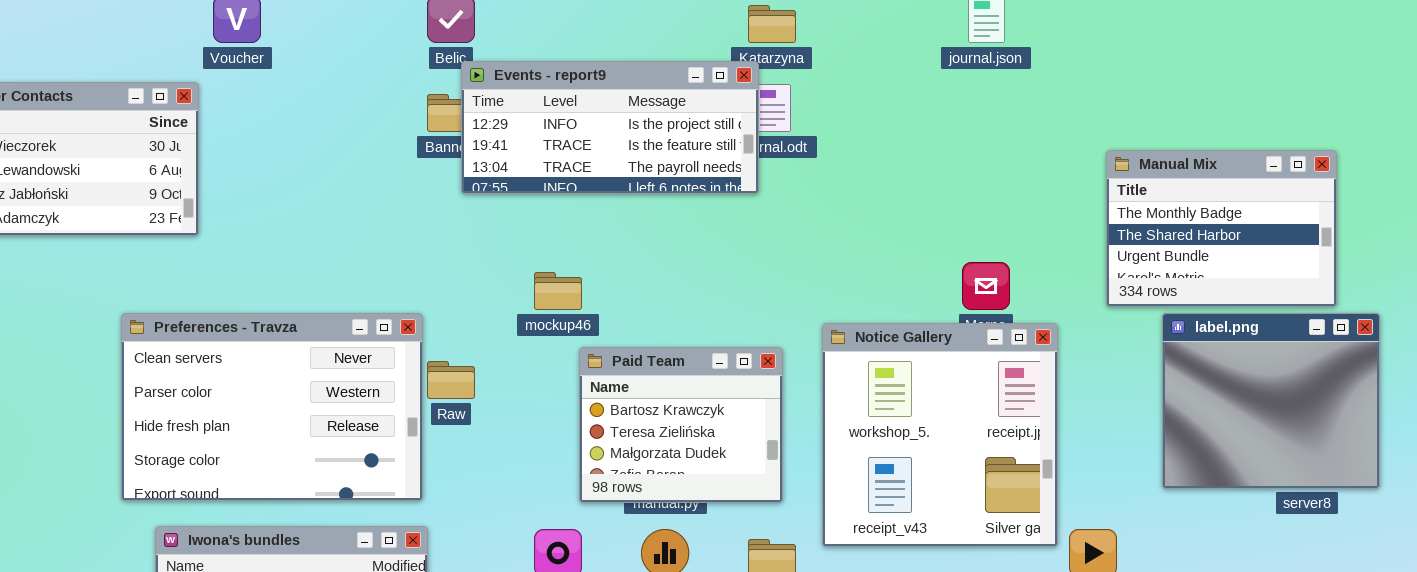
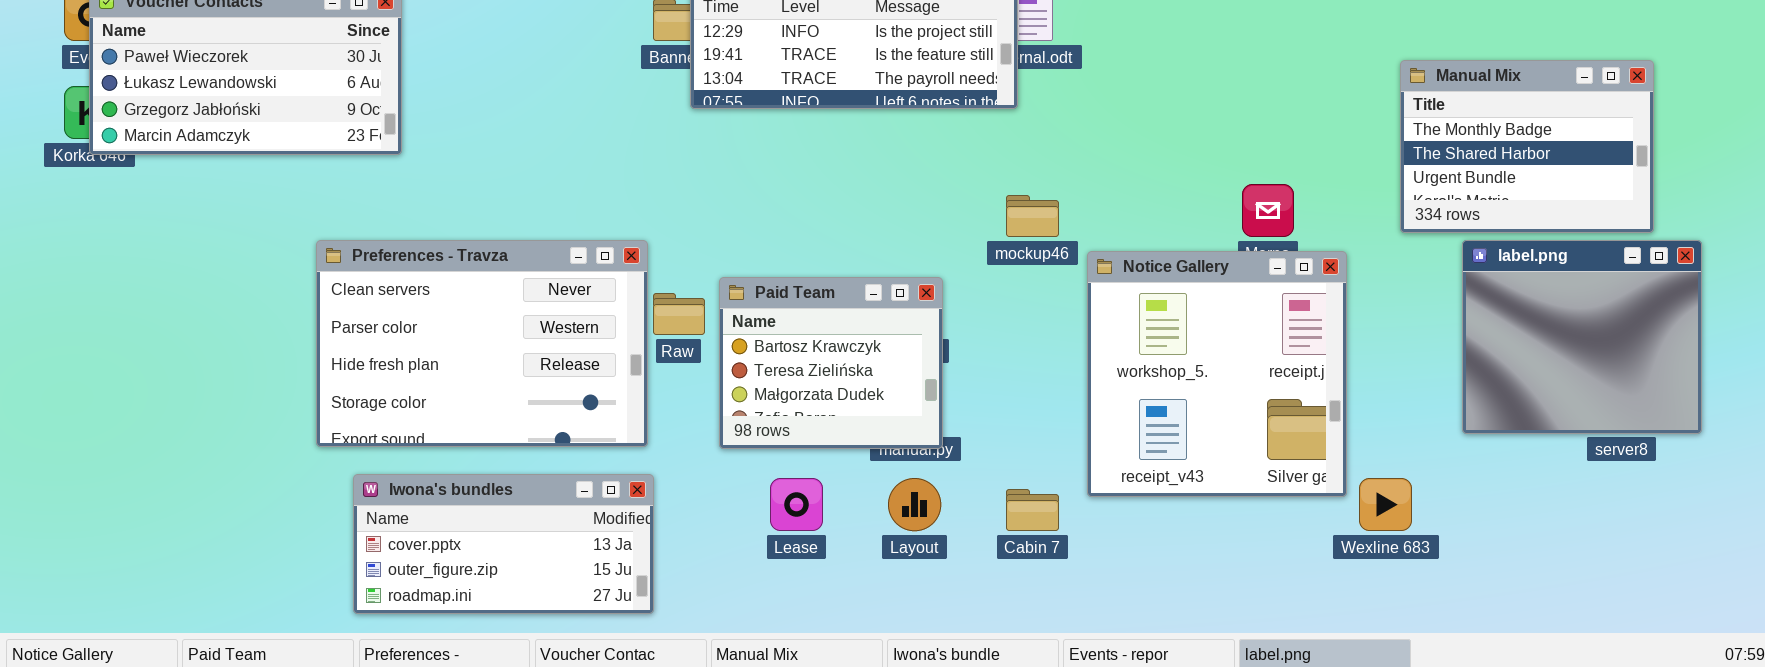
mockup46: [534,272,582,310] -> [1006,195,1059,237], moved
Paid Team: [579,347,783,503] -> [719,277,943,449], moved

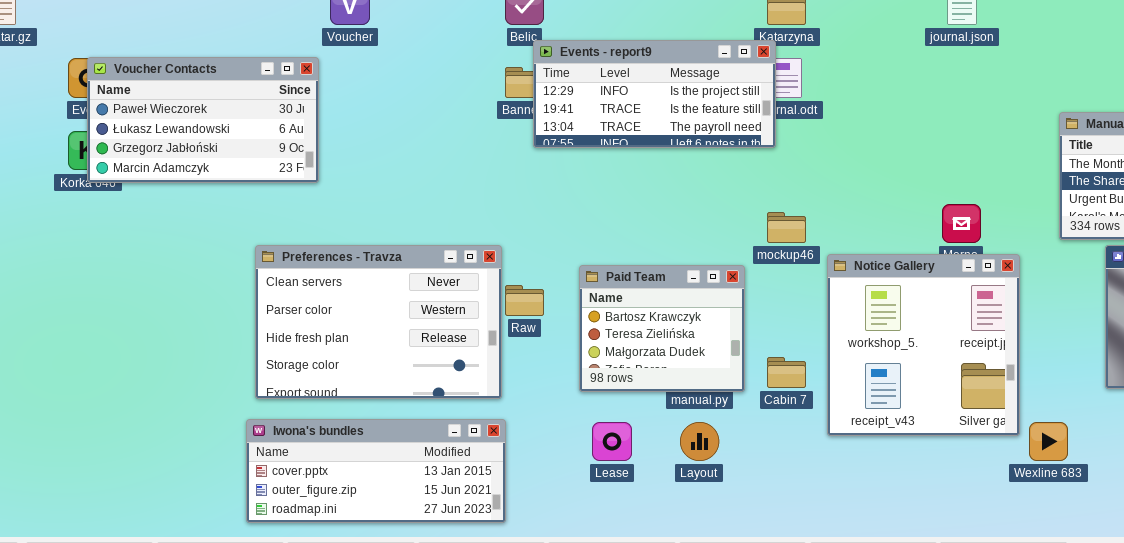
Paid Team: [719,277,943,449] -> [579,265,745,392], moved
Iwona's bundles: [353,474,654,614] -> [246,419,506,523], resized
Cabin 7: [1006,489,1059,531] -> [767,357,806,388], moved

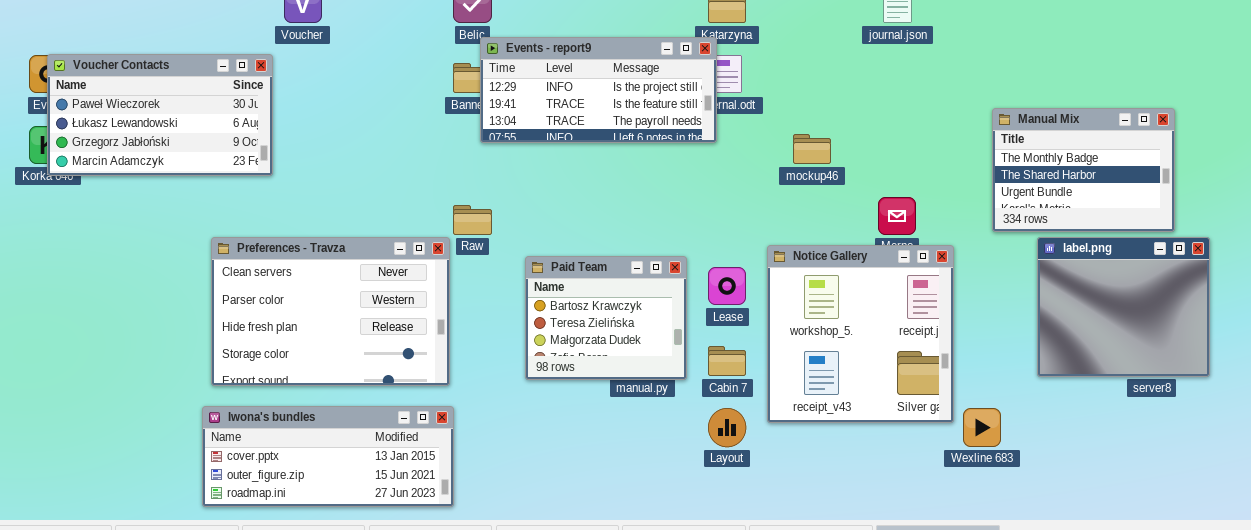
mockup46: [767,212,806,243] -> [793,134,831,164], moved
Raw: [505,285,544,316] -> [453,205,492,235], moved
Lease: [592,422,632,461] -> [708,267,746,305], moved
Layout: [680,422,719,461] -> [708,408,746,447], moved

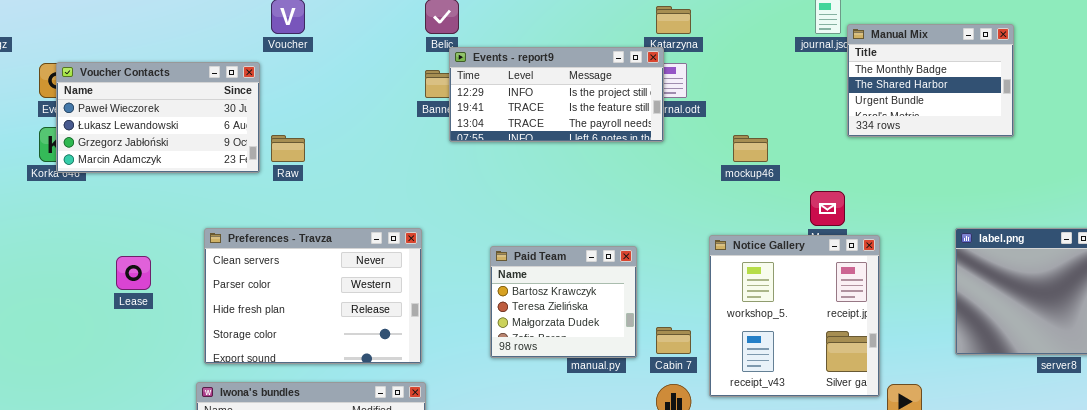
Manual Mix: [992,108,1175,232] -> [847,24,1014,137], moved
Raw: [453,205,492,235] -> [271,135,305,162], moved
Lease: [708,267,746,305] -> [116,256,151,290], moved

